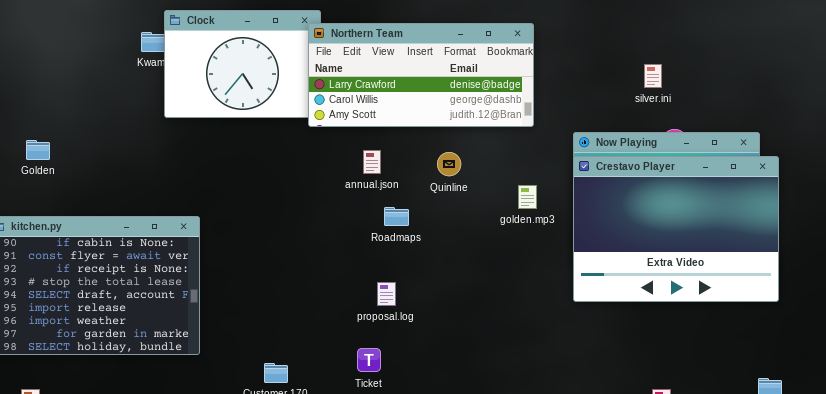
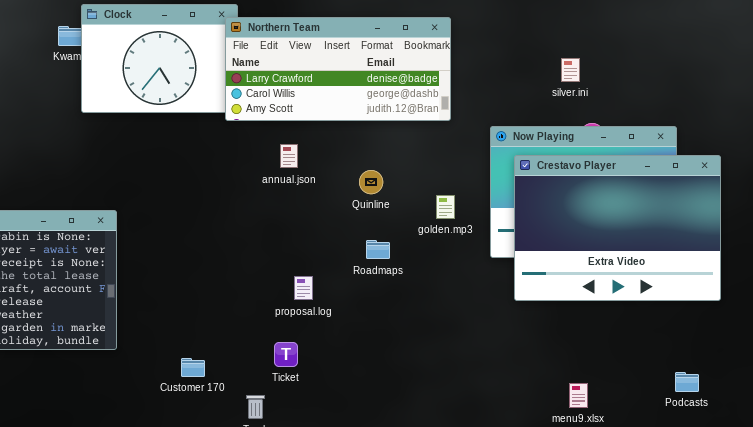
Quinline: [437,152,461,176] -> [359,170,383,194], moved
Crestavo Player: [573,156,779,302] -> [514,155,721,301], moved
golden.mp3: [518,185,537,209] -> [436,195,455,219], moved
Roadmaps: [384,207,409,226] -> [366,240,390,259], moved

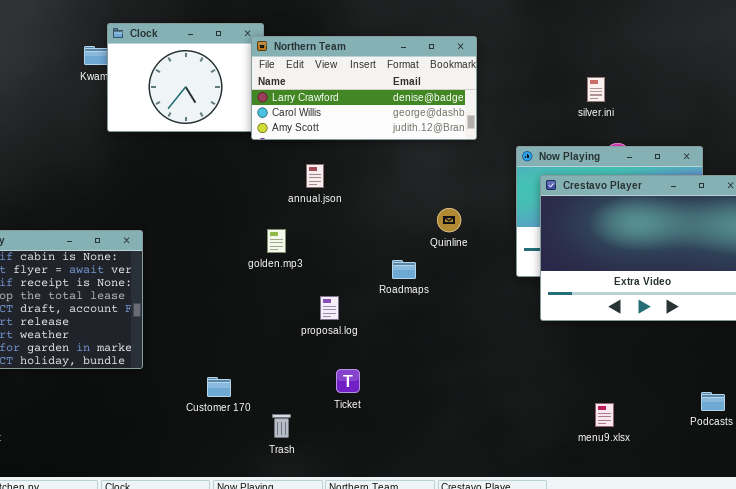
Quinline: [359,170,383,194] -> [437,208,461,232], moved
golden.mp3: [436,195,455,219] -> [267,229,286,253], moved
Ticket: [274,342,298,367] -> [336,369,360,393], moved

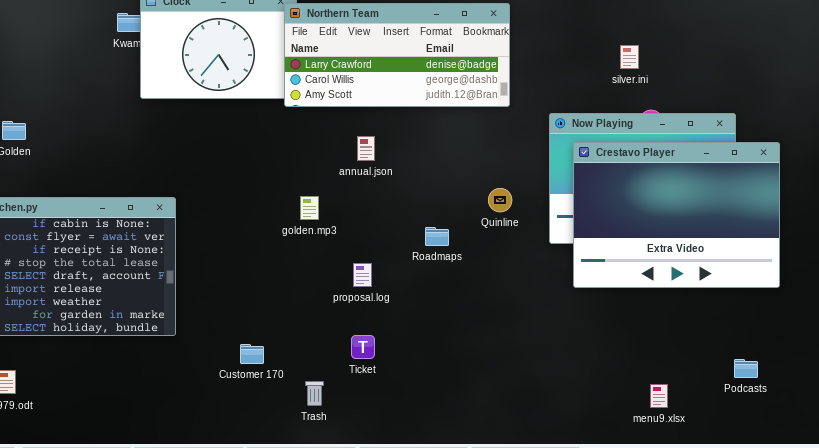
annual.json: [306,164,324,188] -> [357,136,375,161], moved
Quinline: [437,208,461,232] -> [488,188,512,212], moved
Ticket: [336,369,360,393] -> [351,335,375,359], moved
menu9.xlsx: [595,403,614,427] -> [650,384,668,408], moved

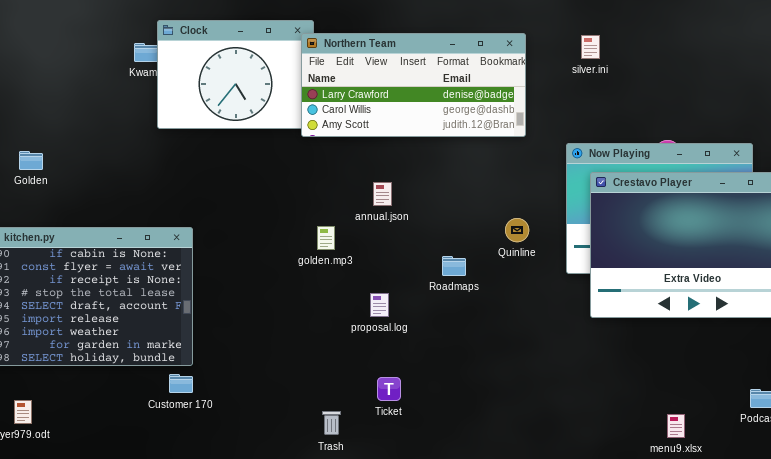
silver.ini: [620,45,639,69] -> [581,35,600,59], moved
annual.json: [357,136,375,161] -> [373,182,392,206], moved
Ticket: [351,335,375,359] -> [377,377,401,401], moved
Customer 170: [240,344,264,364] -> [169,374,193,393], moved

